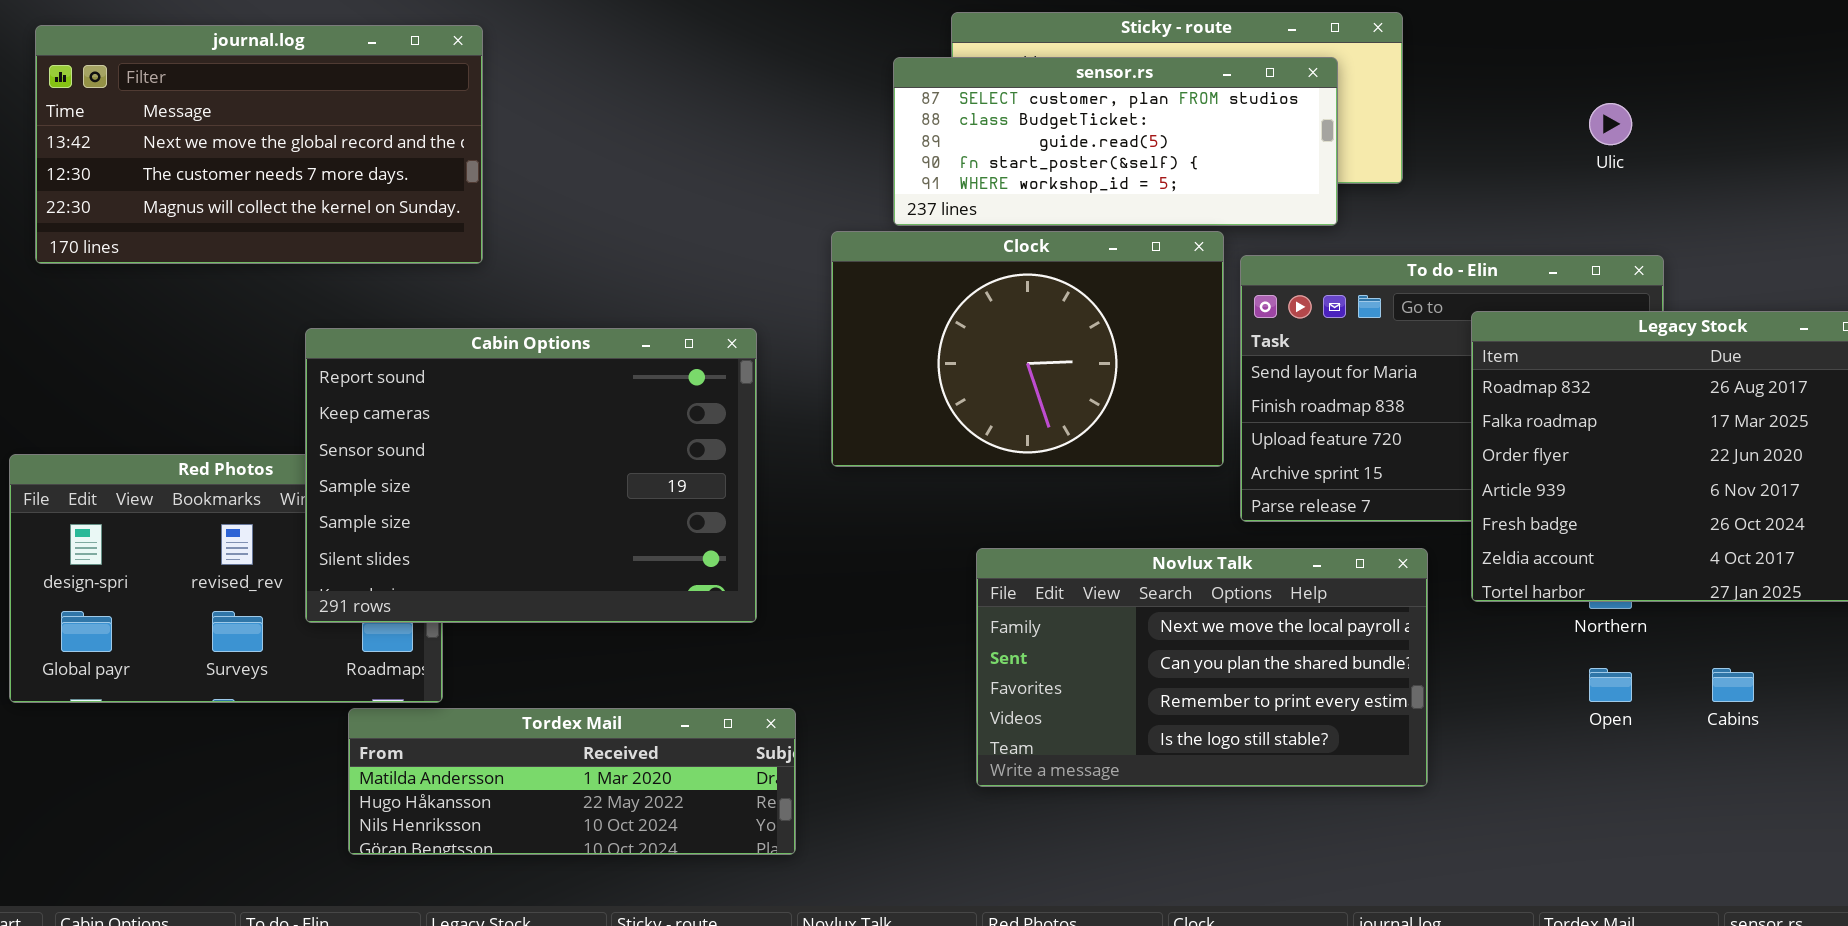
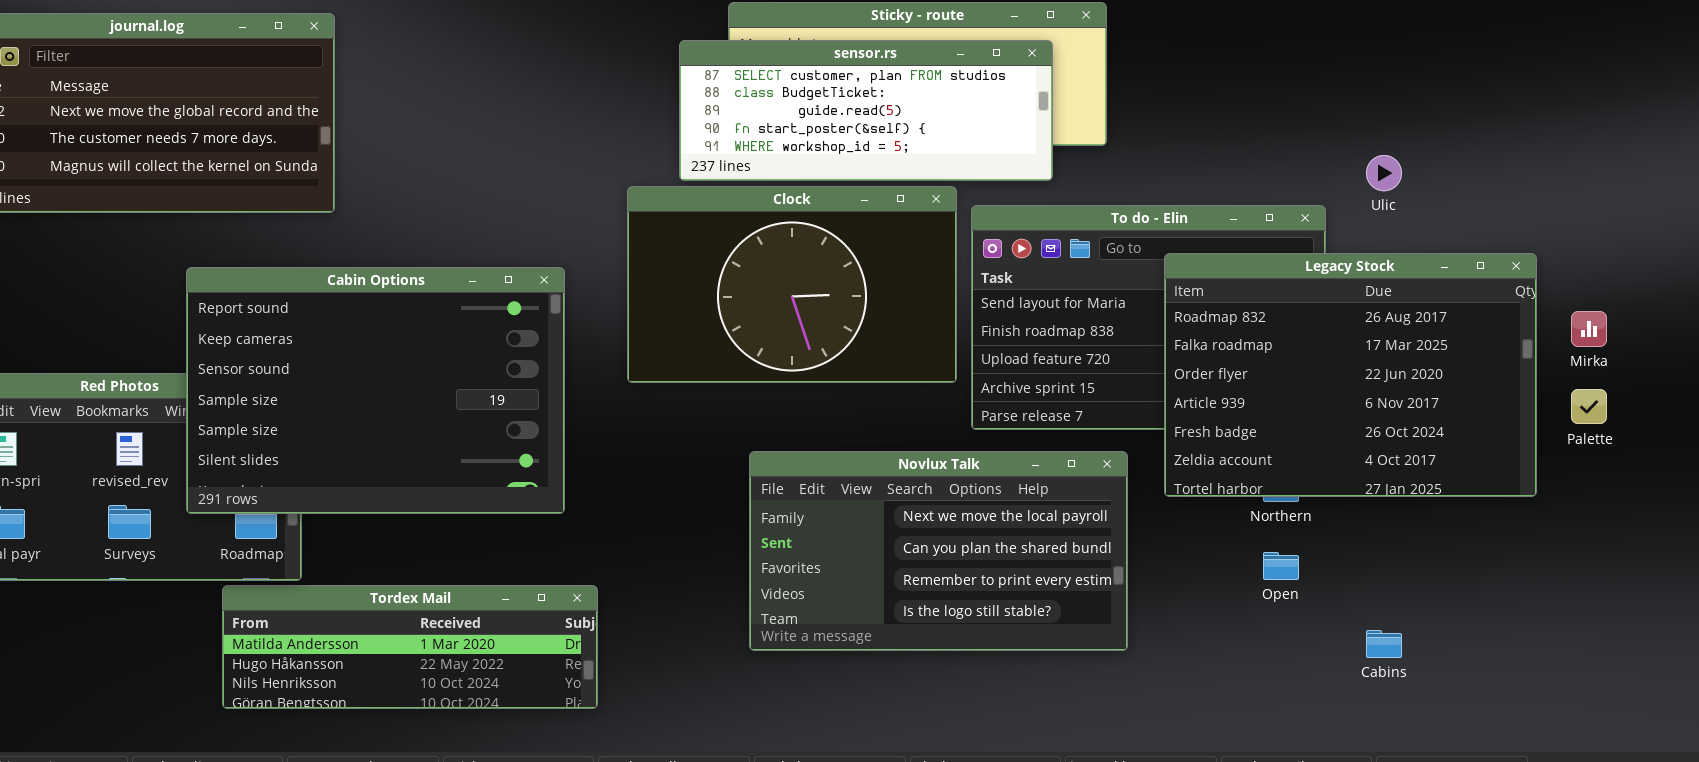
Ulic: [1589,103,1632,145] -> [1366,155,1402,191], moved
Cabins: [1712,668,1754,702] -> [1366,630,1402,658], moved

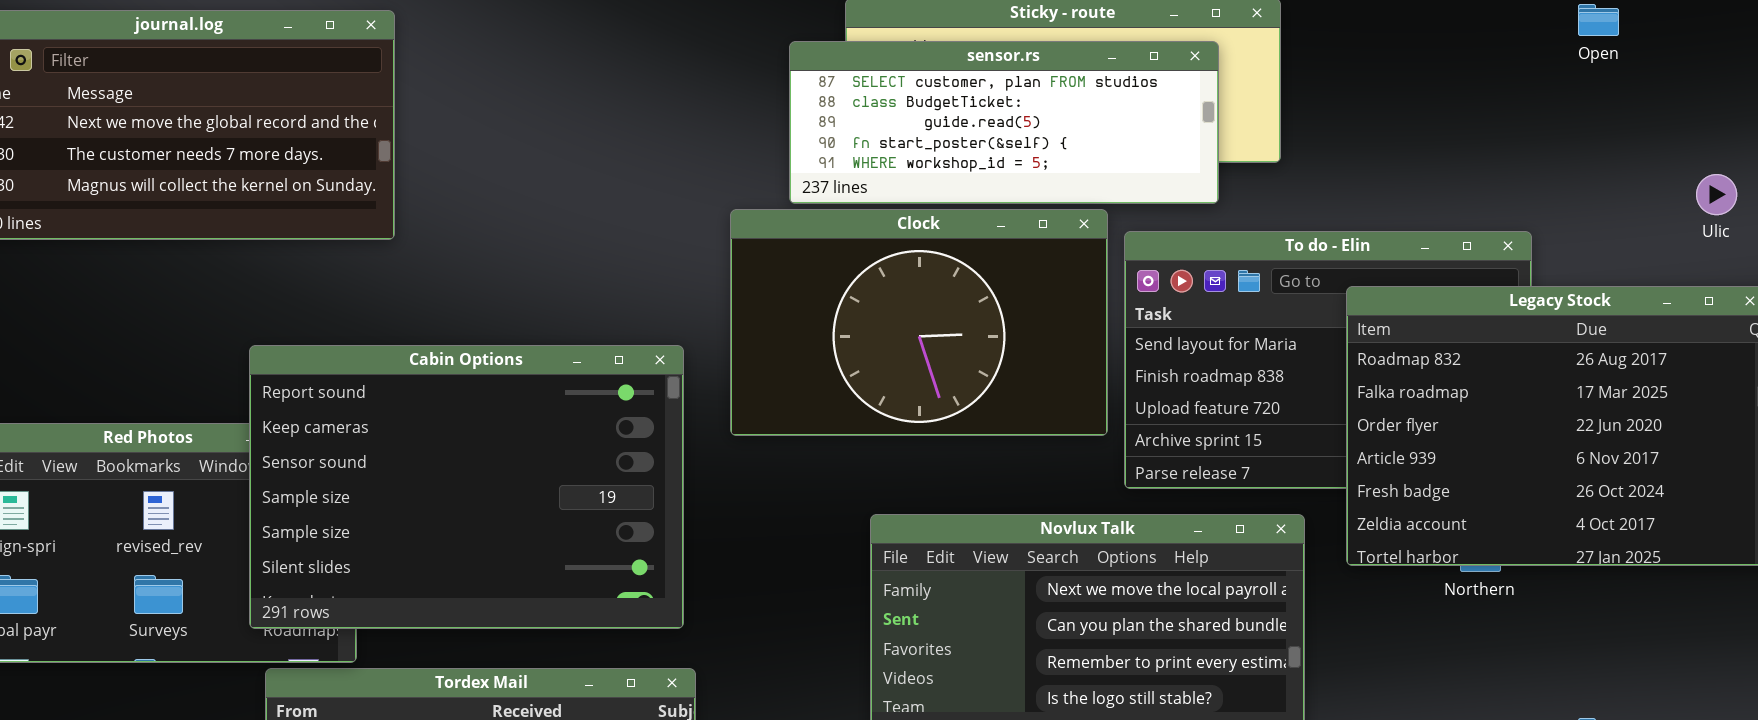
Ulic: [1366,155,1402,191] -> [1696,174,1737,215], moved
Cabin Options: [186,267,565,514] -> [249,345,684,629], moved
Open: [1263,552,1299,580] -> [1578,4,1619,36], moved

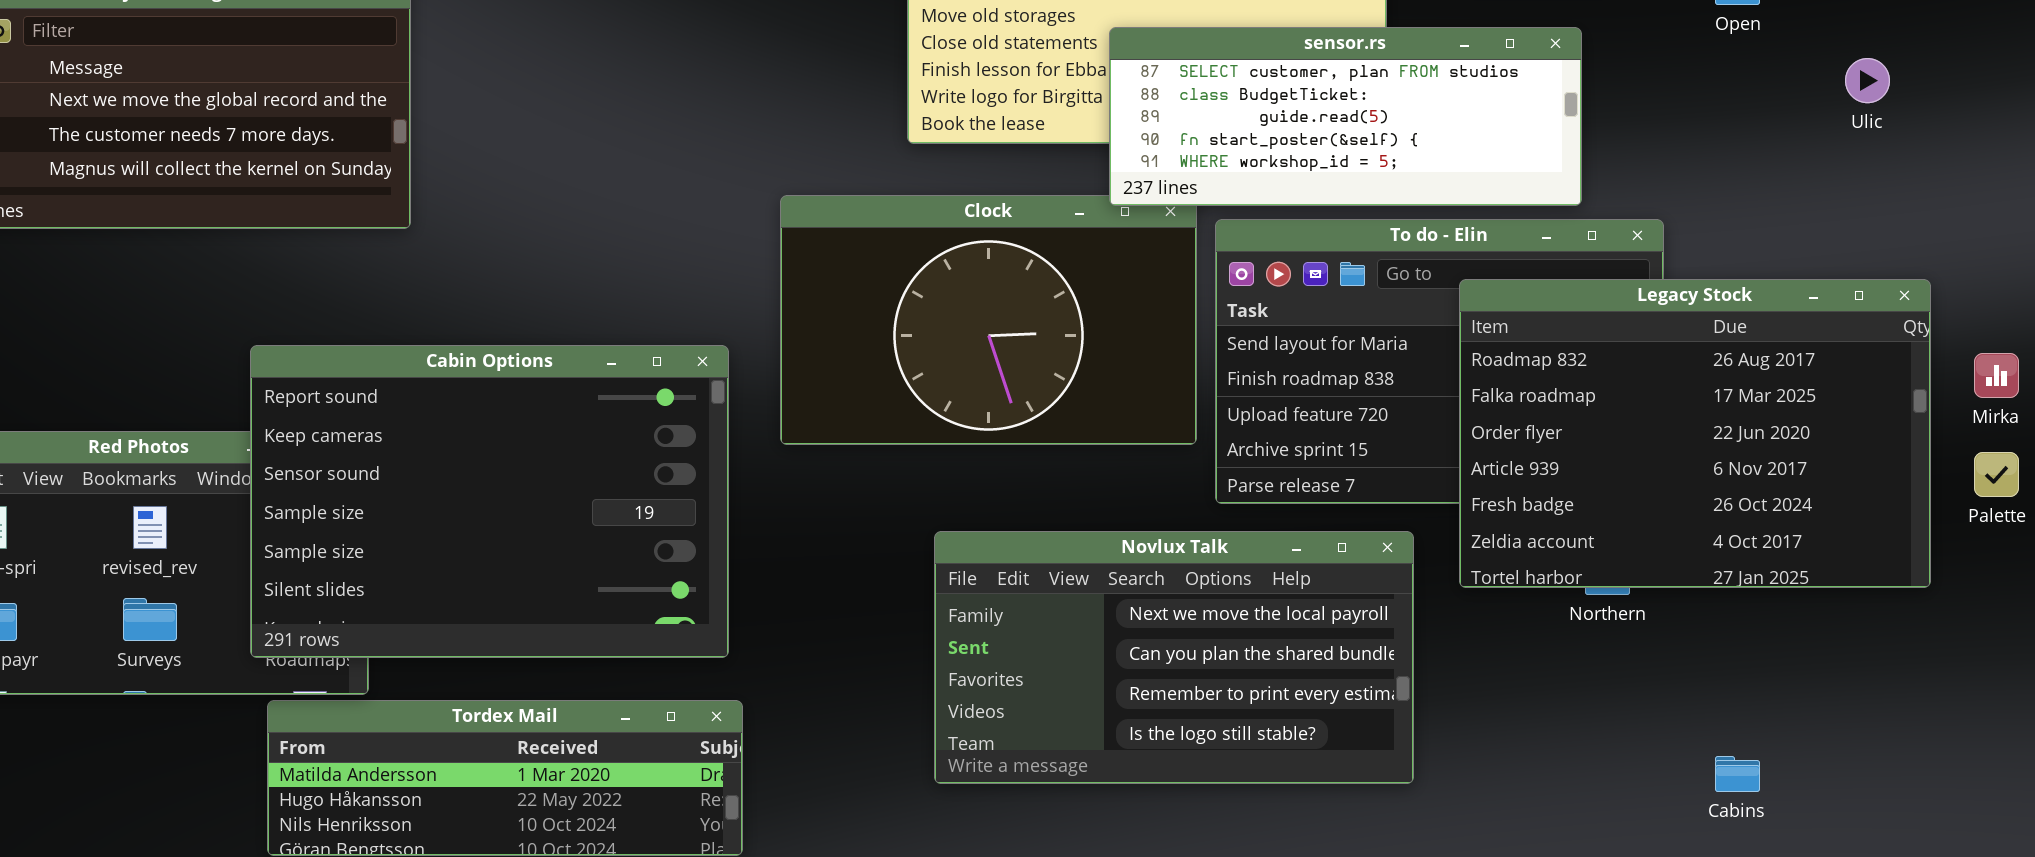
sensor.rs: [789,41,1219,204] -> [1109,27,1582,206], moved
Ulic: [1696,174,1737,215] -> [1845,58,1890,103], moved

